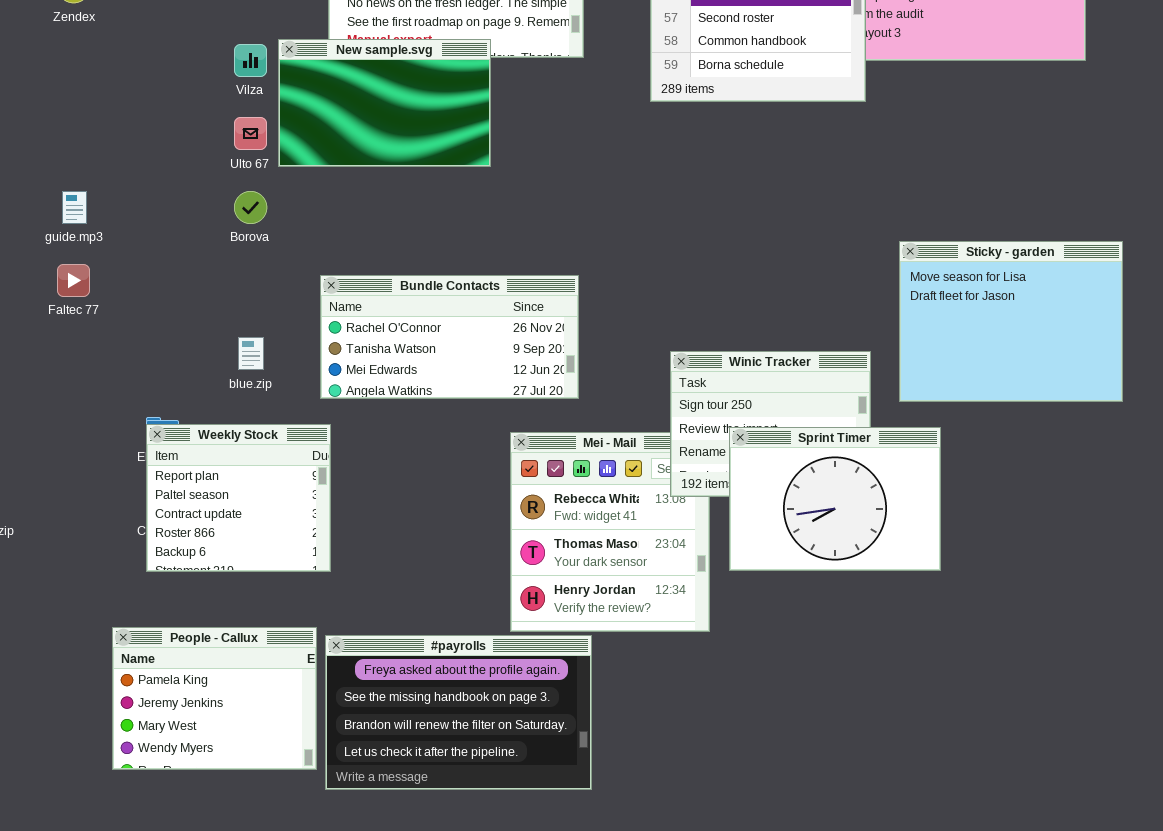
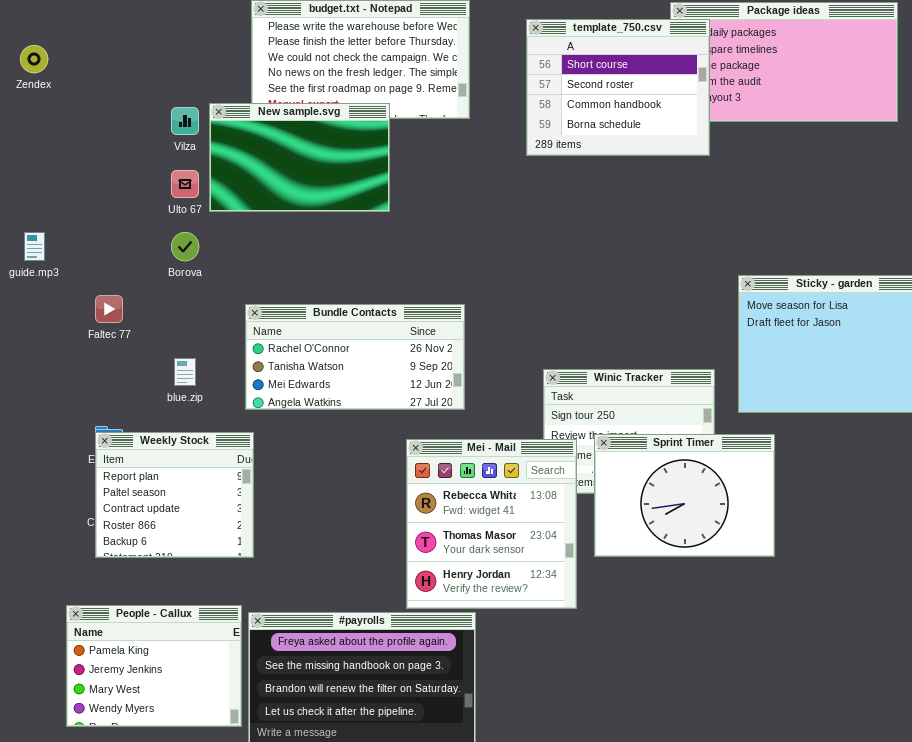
Faltec 77: [57,264,90,297] -> [95,295,123,323], moved
Mei - Mail: [510,432,710,632] -> [406,439,577,609], raised

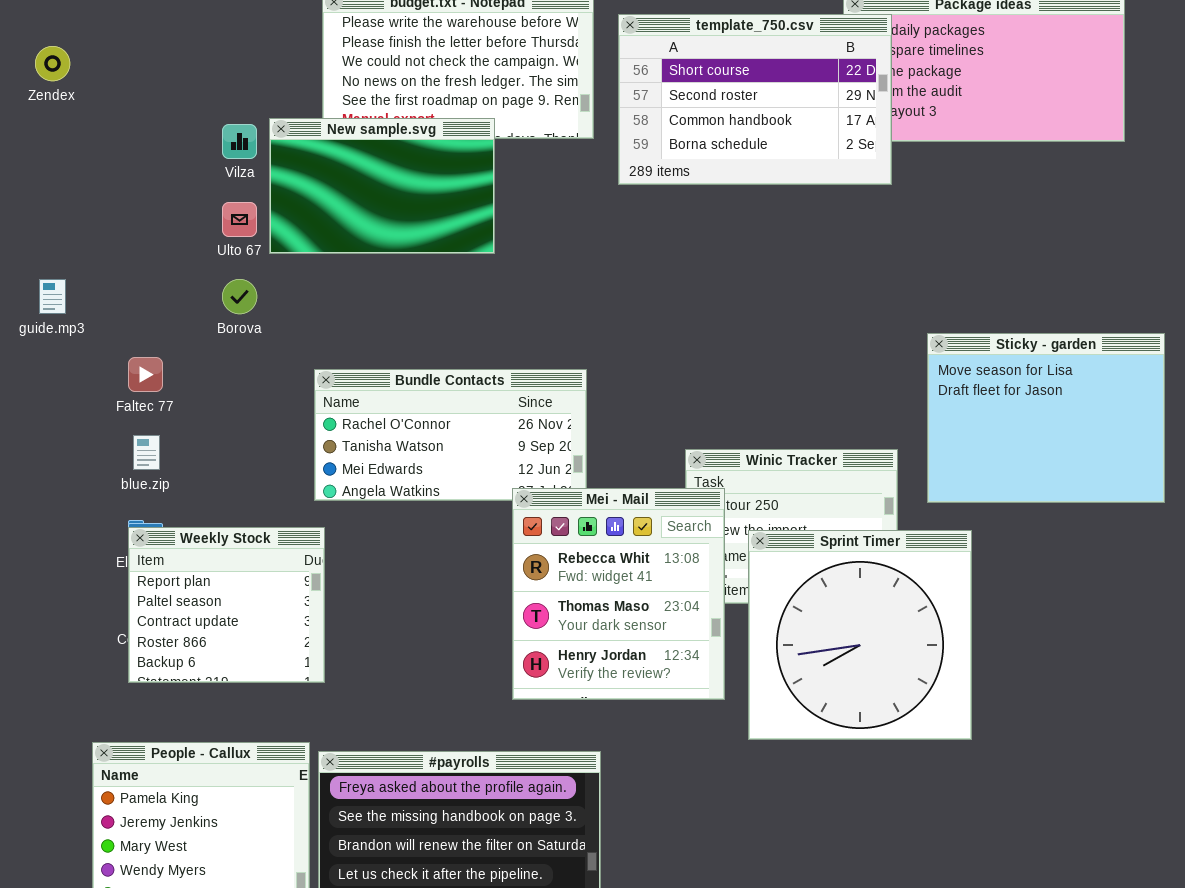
template_750.csv: [526,19,710,156] -> [618,14,892,185], resized
blue.zip: [174,358,196,386] -> [133,435,160,470], moved
Sprint Timer: [594,434,775,557] -> [748,530,972,740], resized
Mei - Mail: [406,439,577,609] -> [512,488,725,700], moved

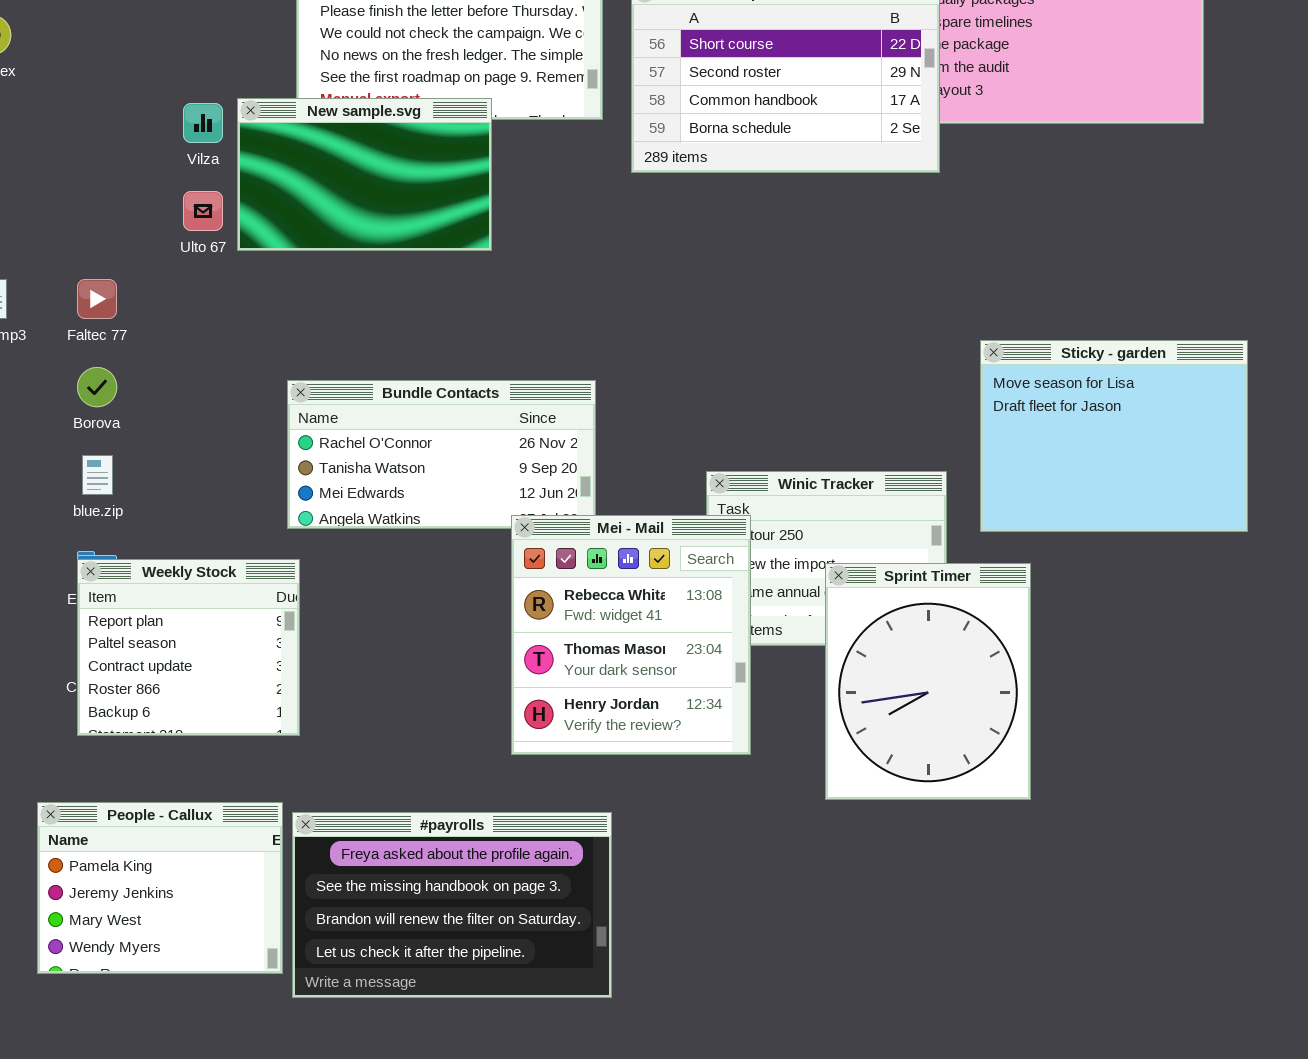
Borova: [222,279,257,314] -> [77,367,117,407], moved
Faltec 77: [128,357,163,392] -> [77,279,117,319], moved
Sprint Timer: [748,530,972,740] -> [825,563,1031,800], resized

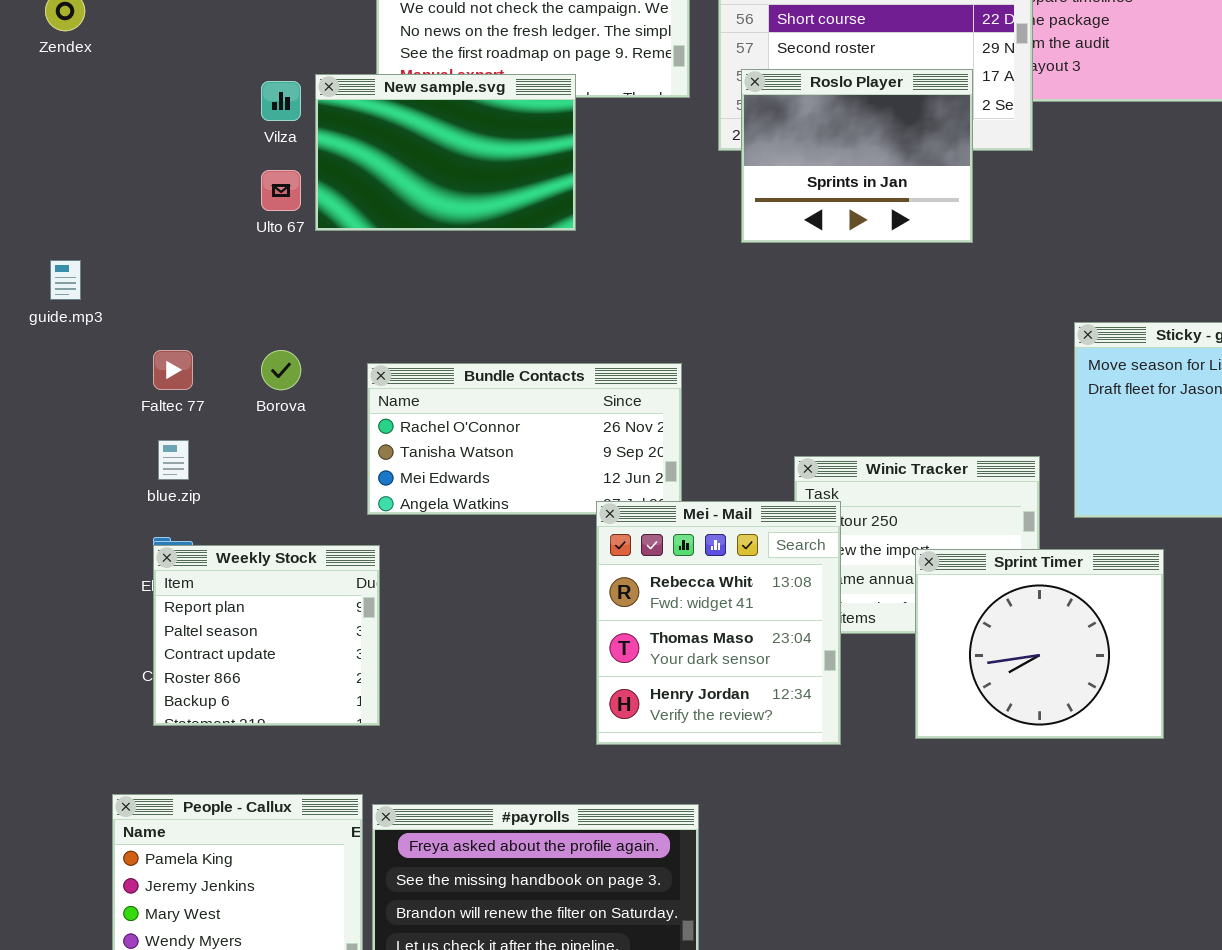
Roslo Player: none -> [741,69,973,243], opened
Faltec 77: [77,279,117,319] -> [153,350,193,390], moved
Borova: [77,367,117,407] -> [261,350,301,390], moved
Sprint Timer: [825,563,1031,800] -> [915,549,1164,739], resized

